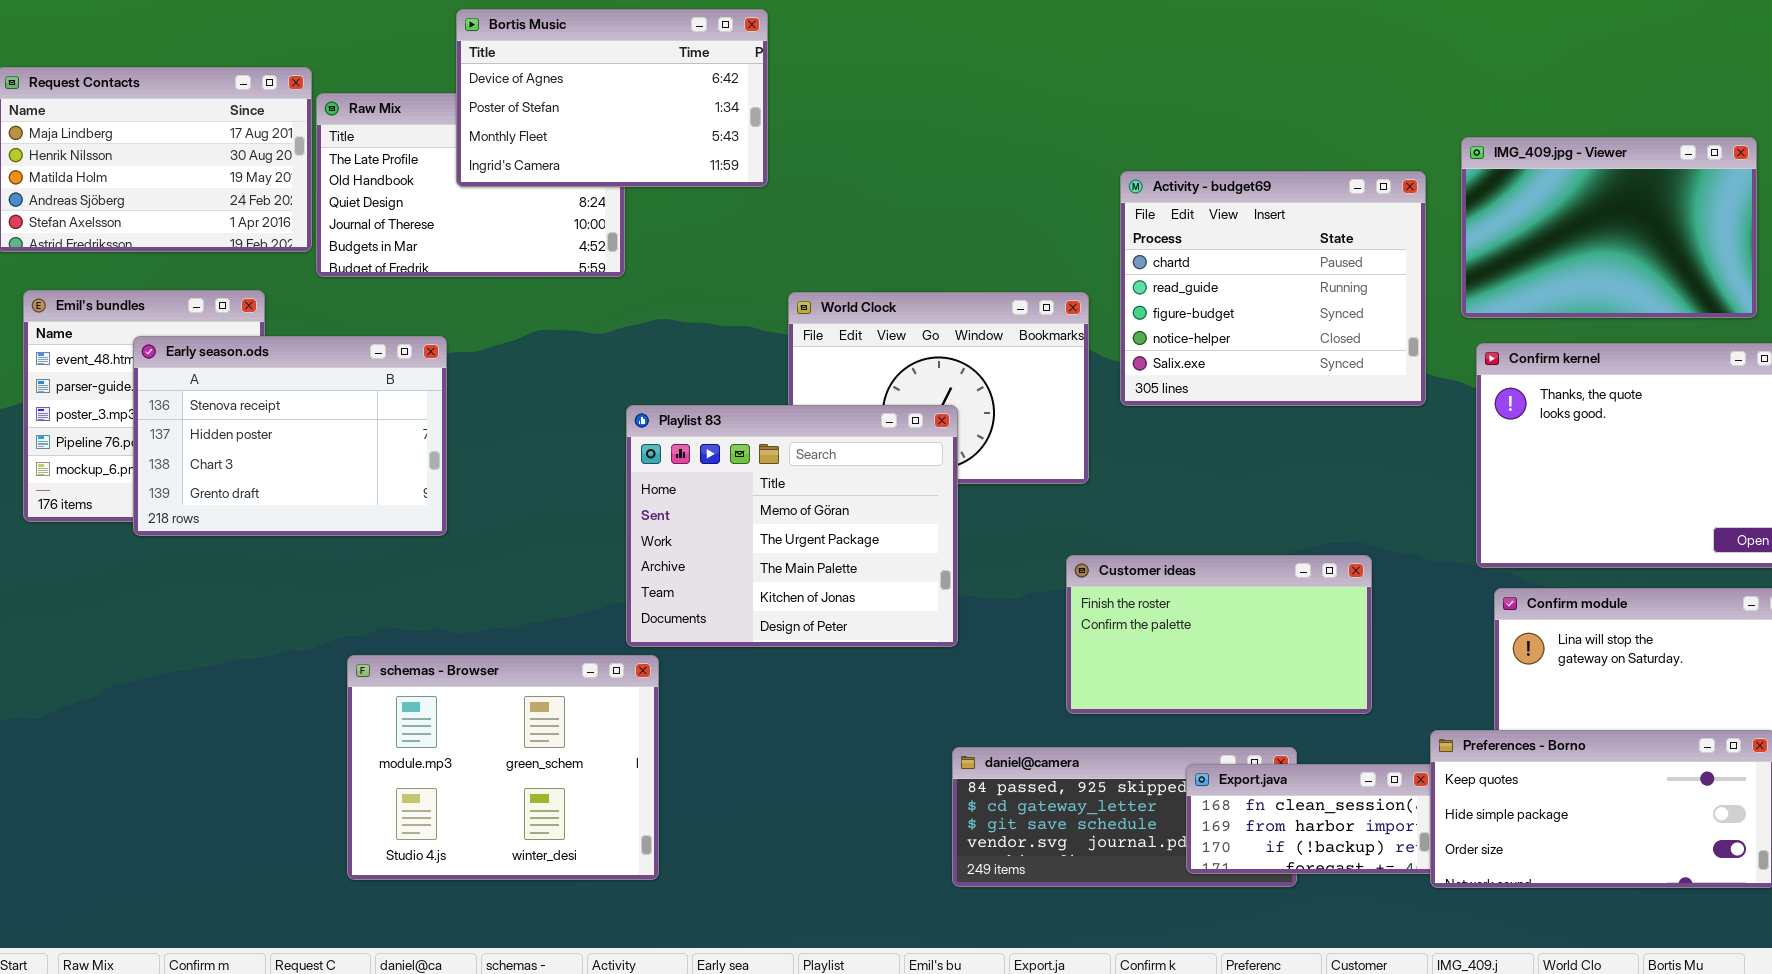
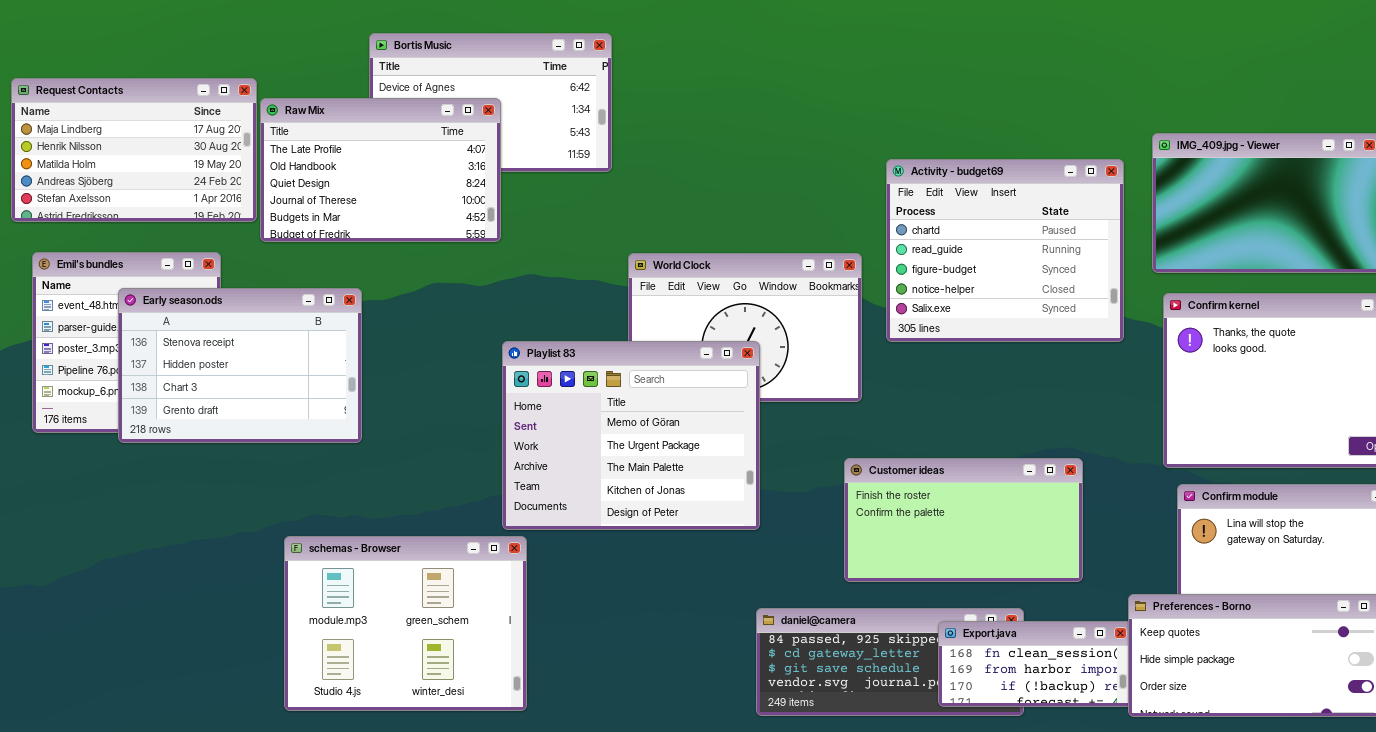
Raw Mix: [316,93,625,277] -> [260,98,501,242], raised

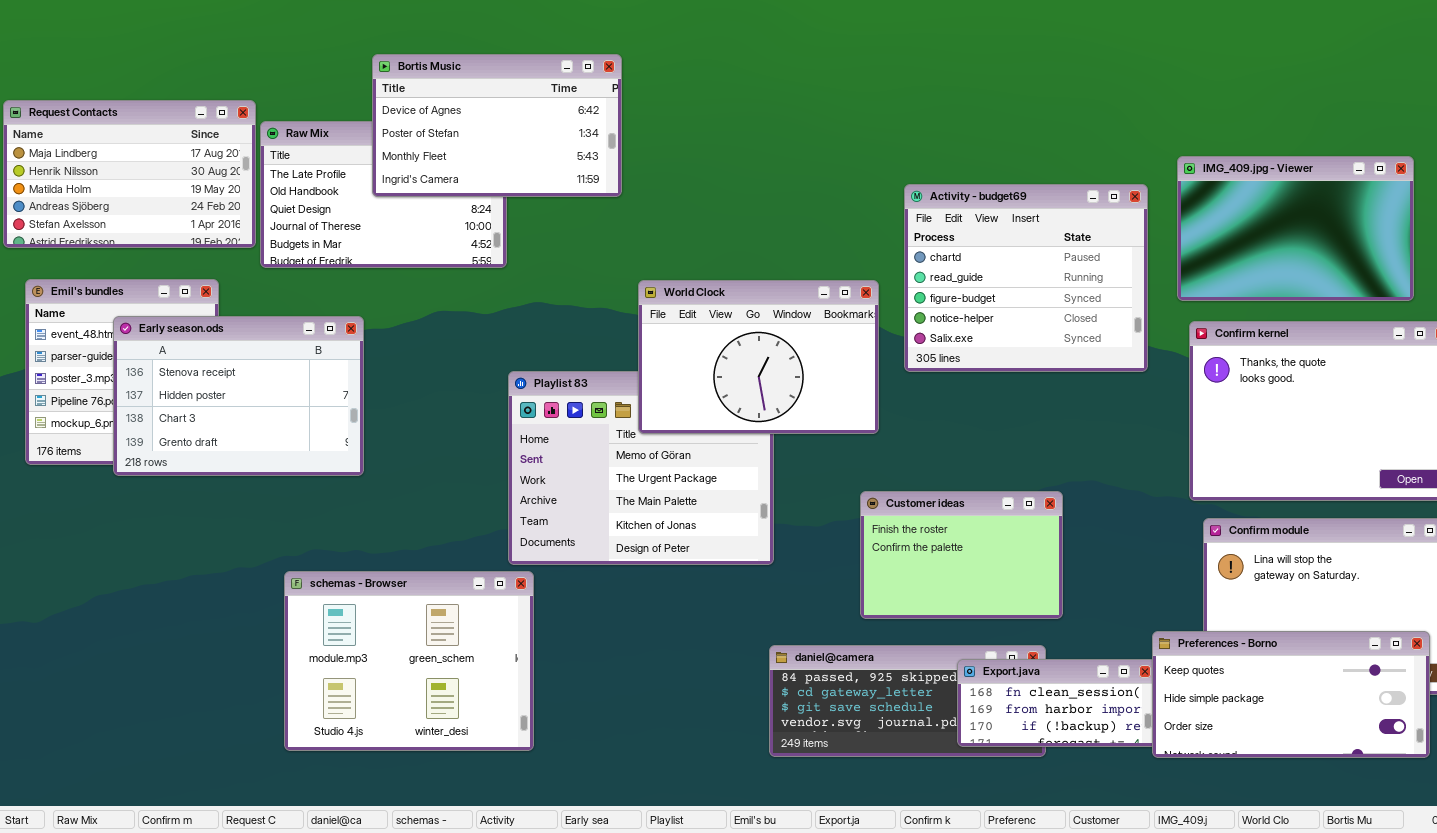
Bortis Music: [369,33,612,172] -> [372,54,622,197], raised
World Clock: [628,253,862,402] -> [638,280,879,434], raised
Customer ideas: [844,458,1083,582] -> [860,491,1063,619], resized

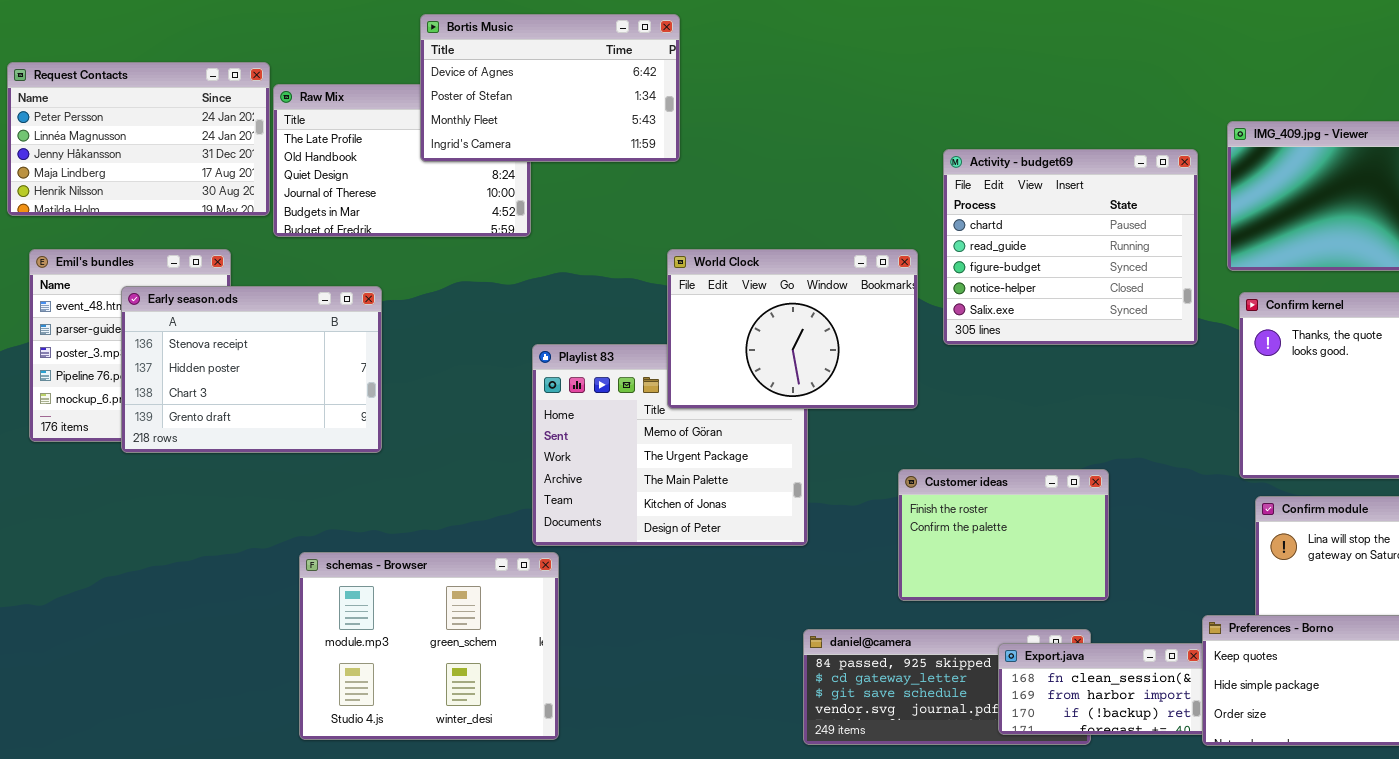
Bortis Music: [372,54,622,197] -> [420,14,680,162], moved
Request Contacts: [3,100,256,248] -> [7,62,270,216], scrolled up 3 rows

